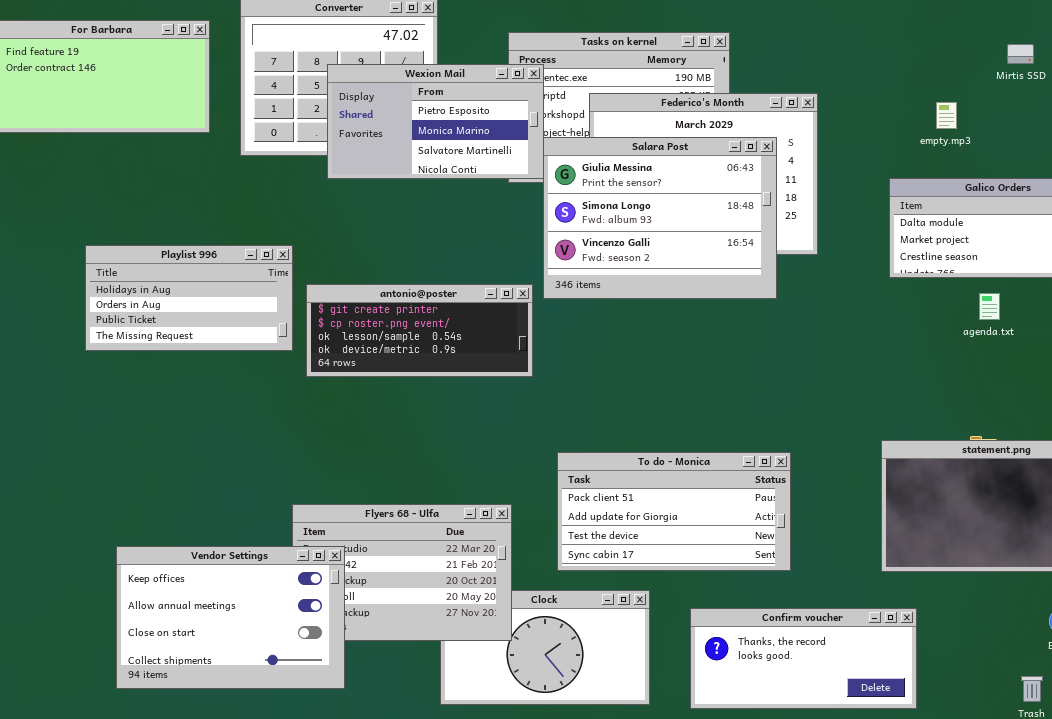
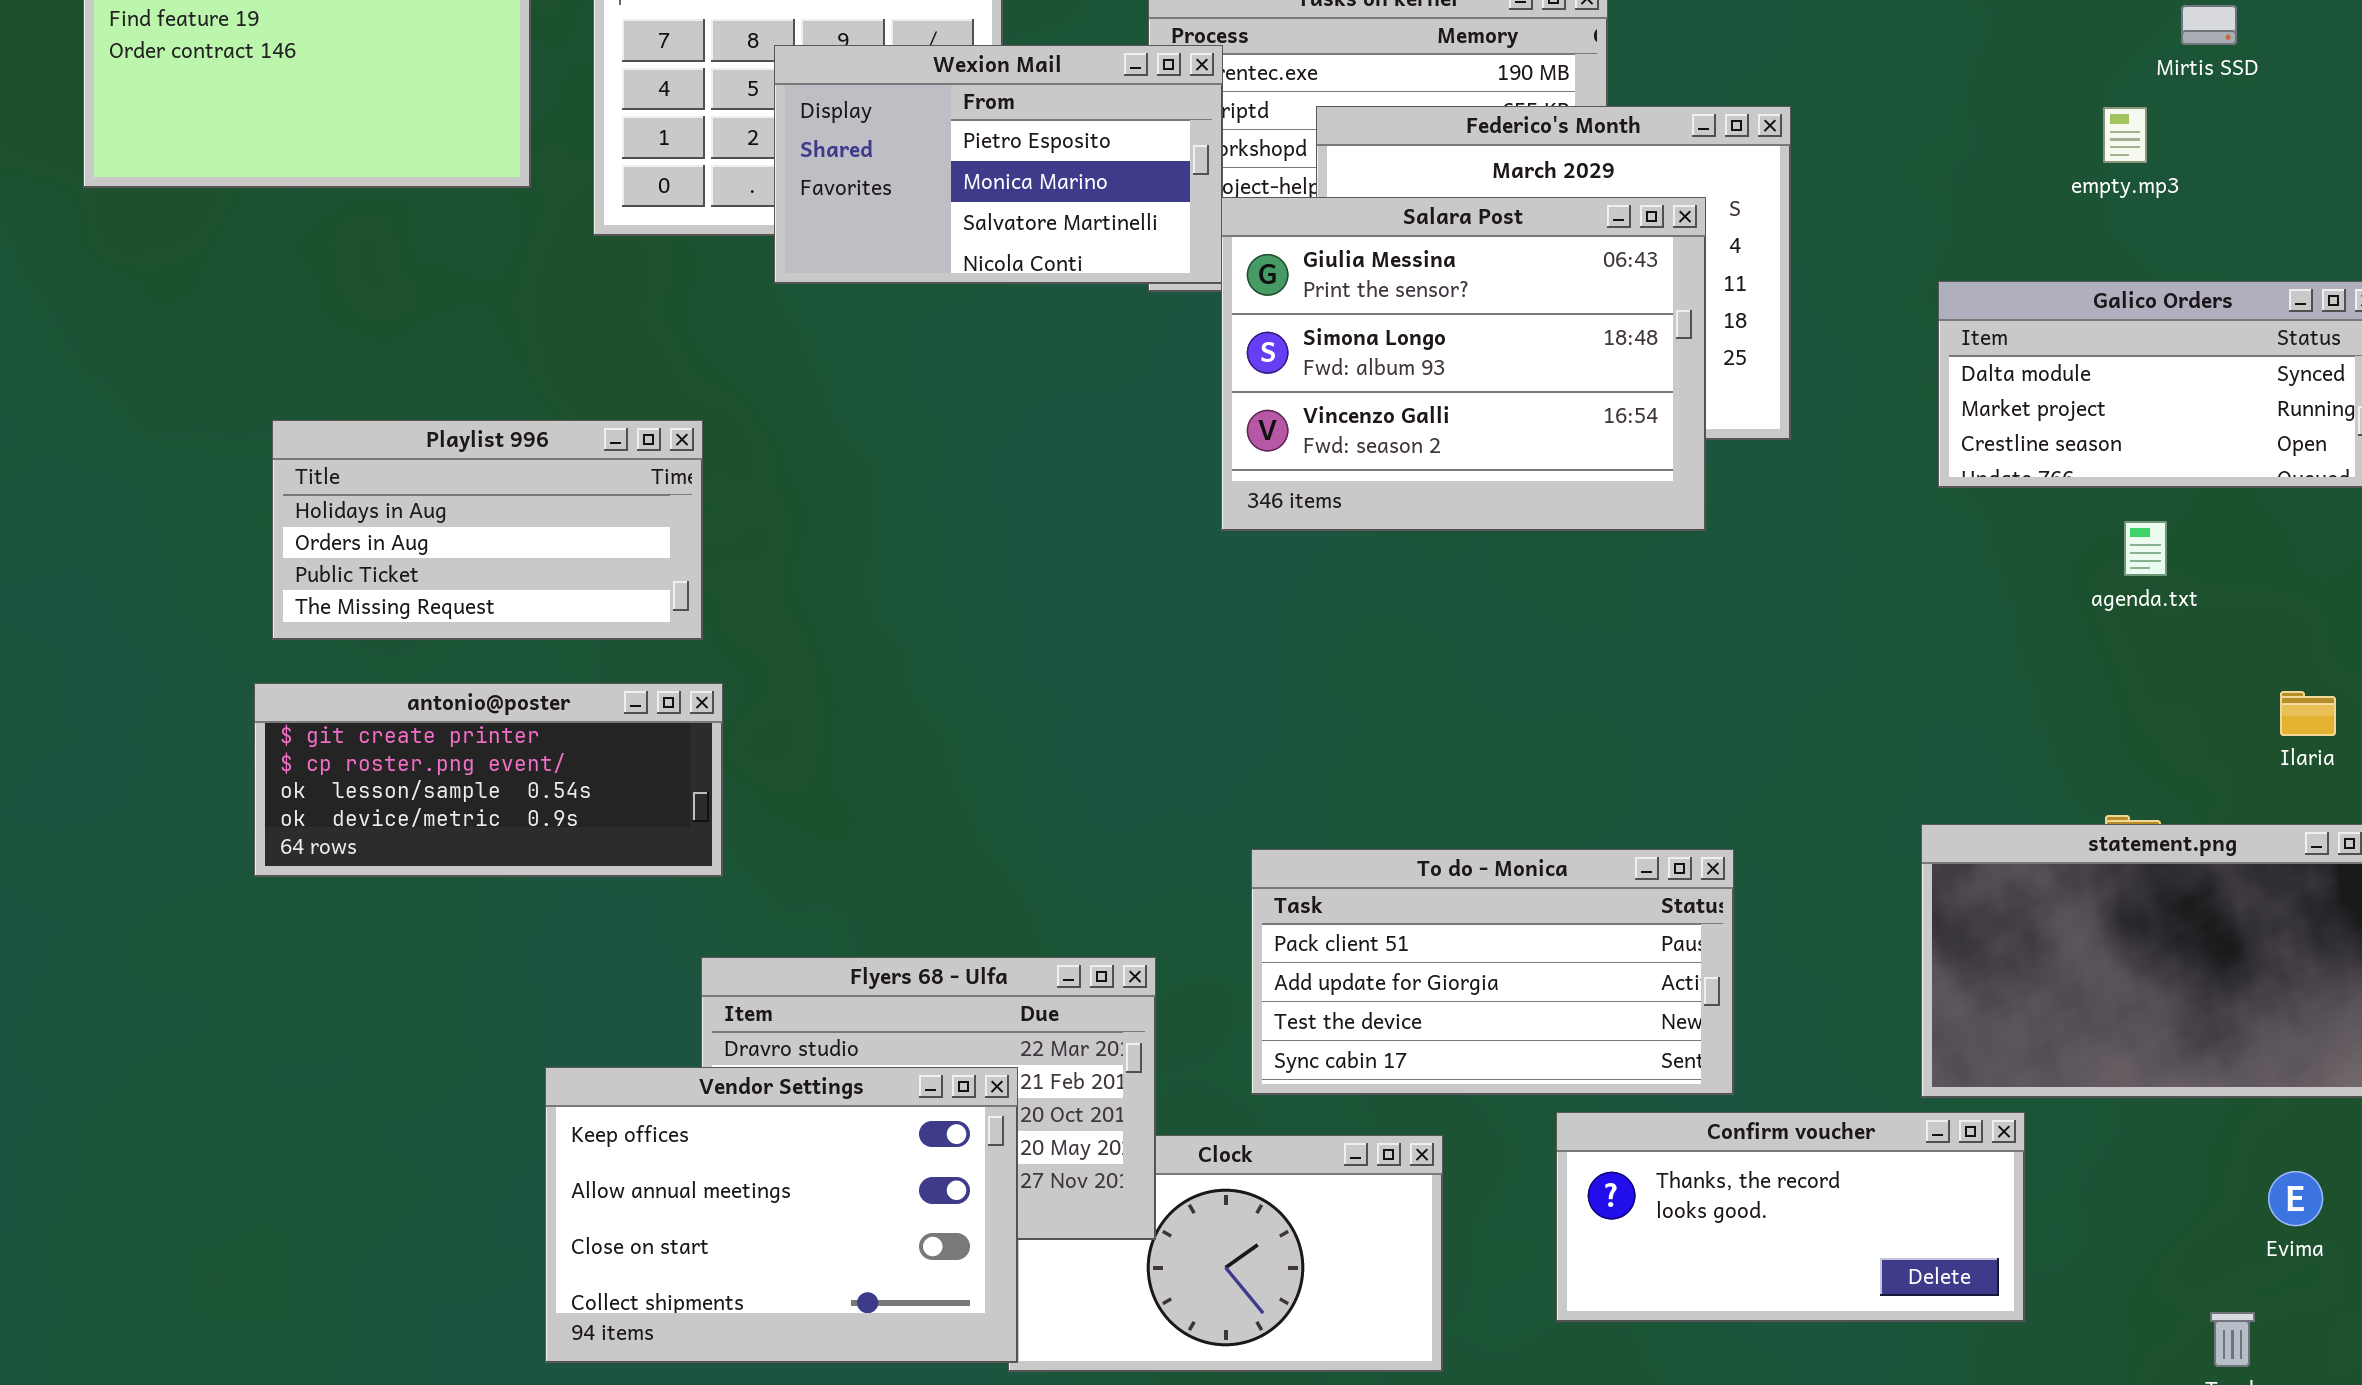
empty.mp3: [936,102,957,129] -> [2103,107,2147,163], moved
antonio@poster: [306,284,533,377] -> [254,683,723,877], moved
Vendor Settings: [116,546,345,689] -> [545,1067,1018,1363], moved
Confirm voucher: [690,608,917,709] -> [1556,1112,2025,1322], moved

